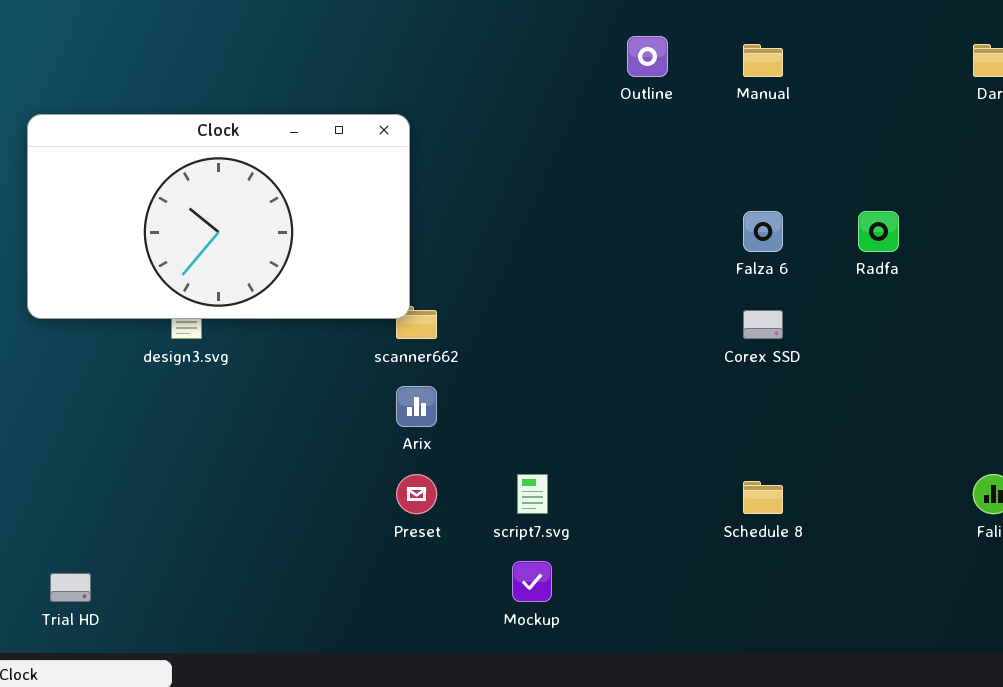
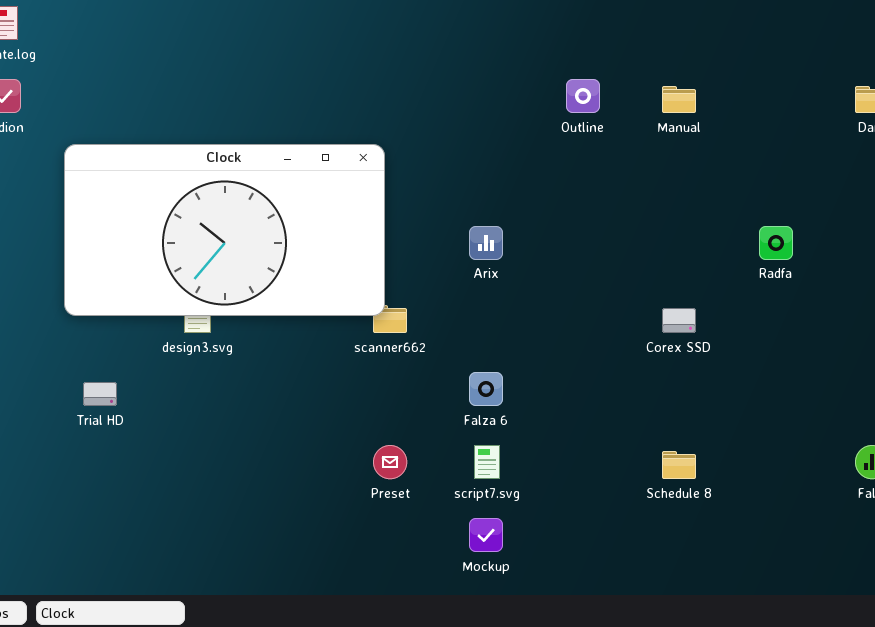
Falza 6: [743,211,783,252] -> [469,372,503,406], moved
Arix: [396,386,437,427] -> [469,226,503,260], moved
Trial HD: [50,573,91,602] -> [83,382,117,406], moved

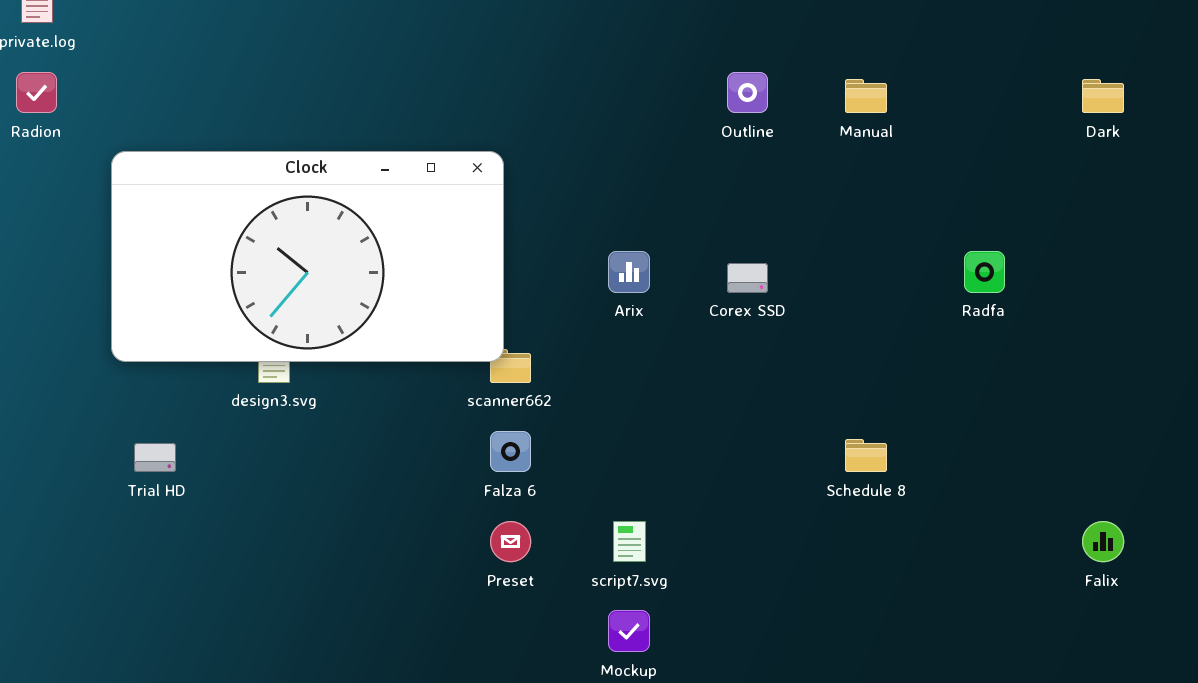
Corex SSD: [662,308,696,333] -> [727,263,768,293], moved
Falza 6: [469,372,503,406] -> [490,431,531,472], moved
Schedule 8: [662,451,696,479] -> [845,439,887,472], moved

